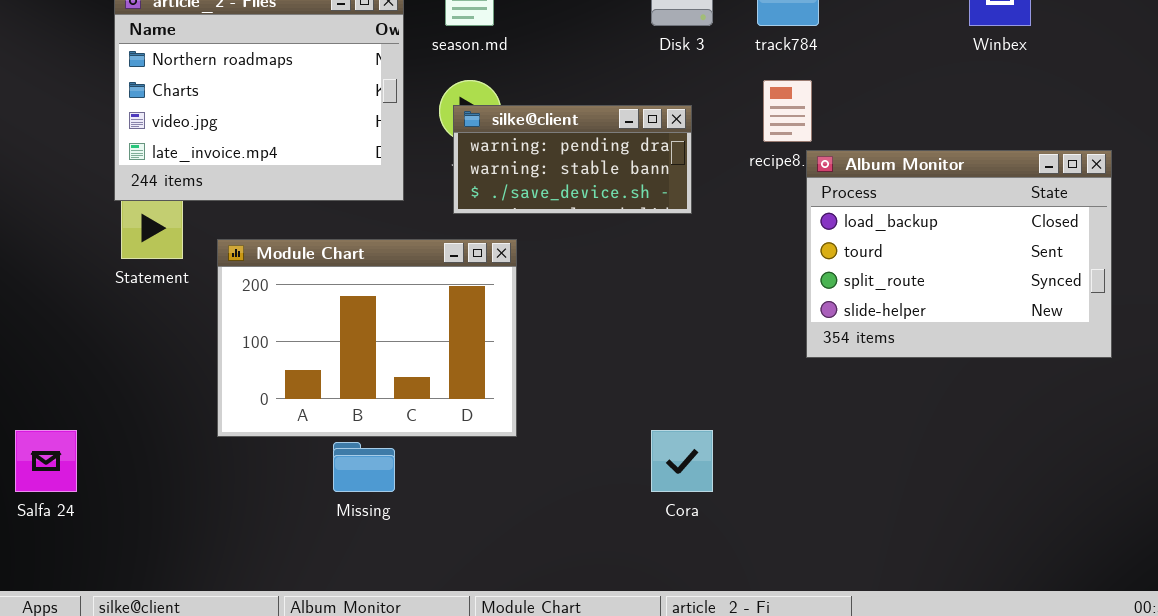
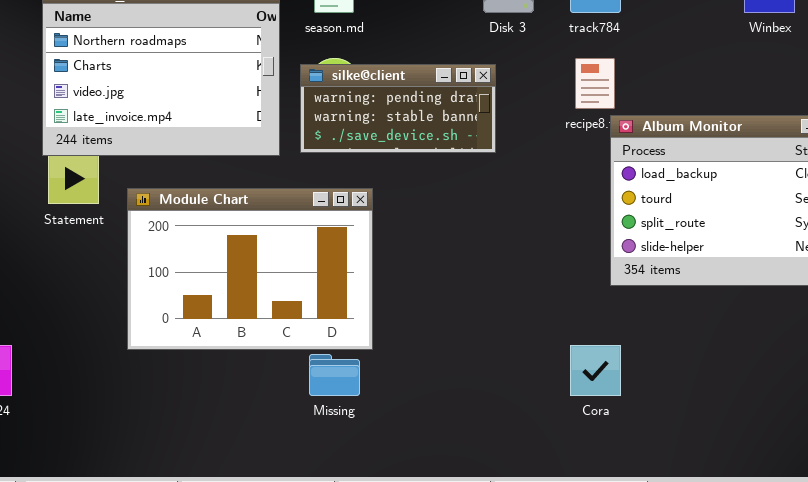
silke@client: [453,105,692,214] -> [300,64,496,153], moved
Cora: [651,430,713,492] -> [570,345,621,396], moved
Missing: [333,442,395,492] -> [309,354,360,396], moved

